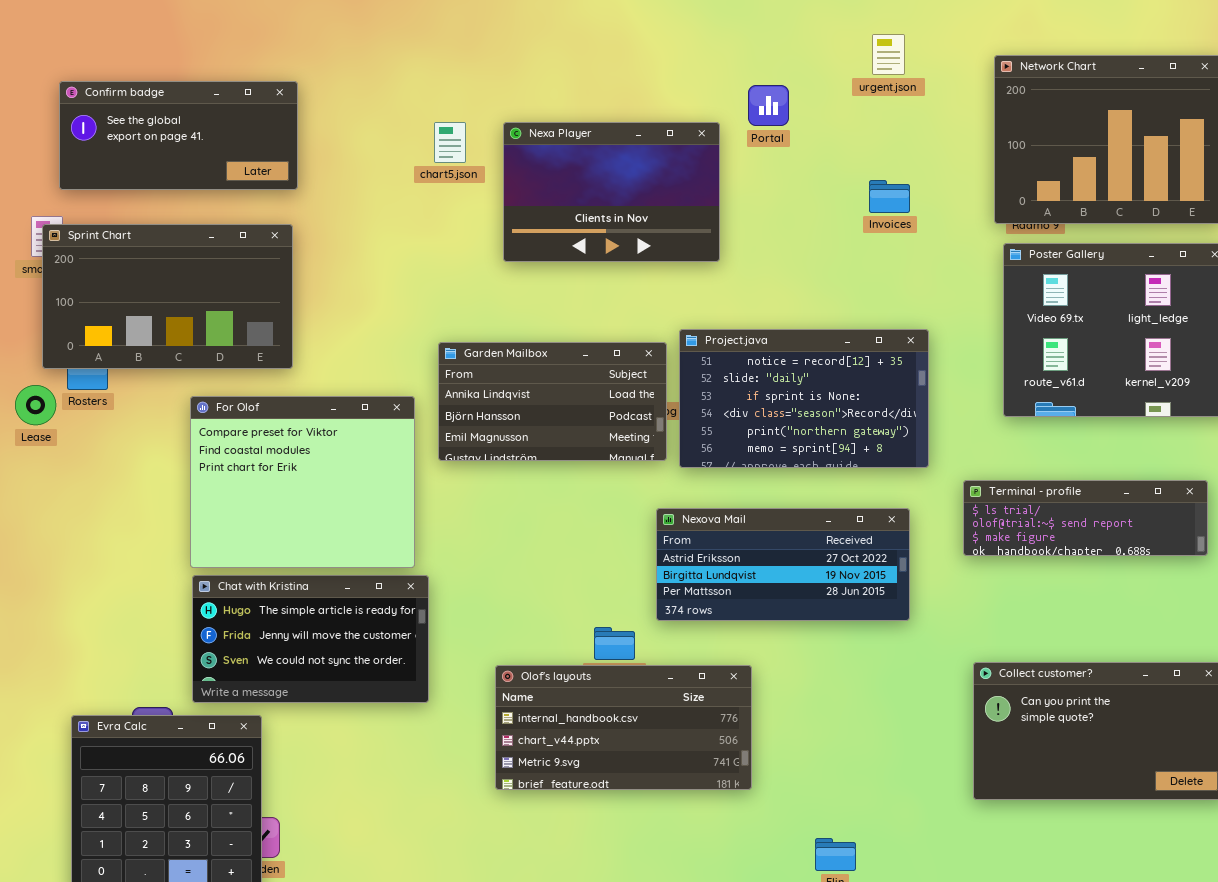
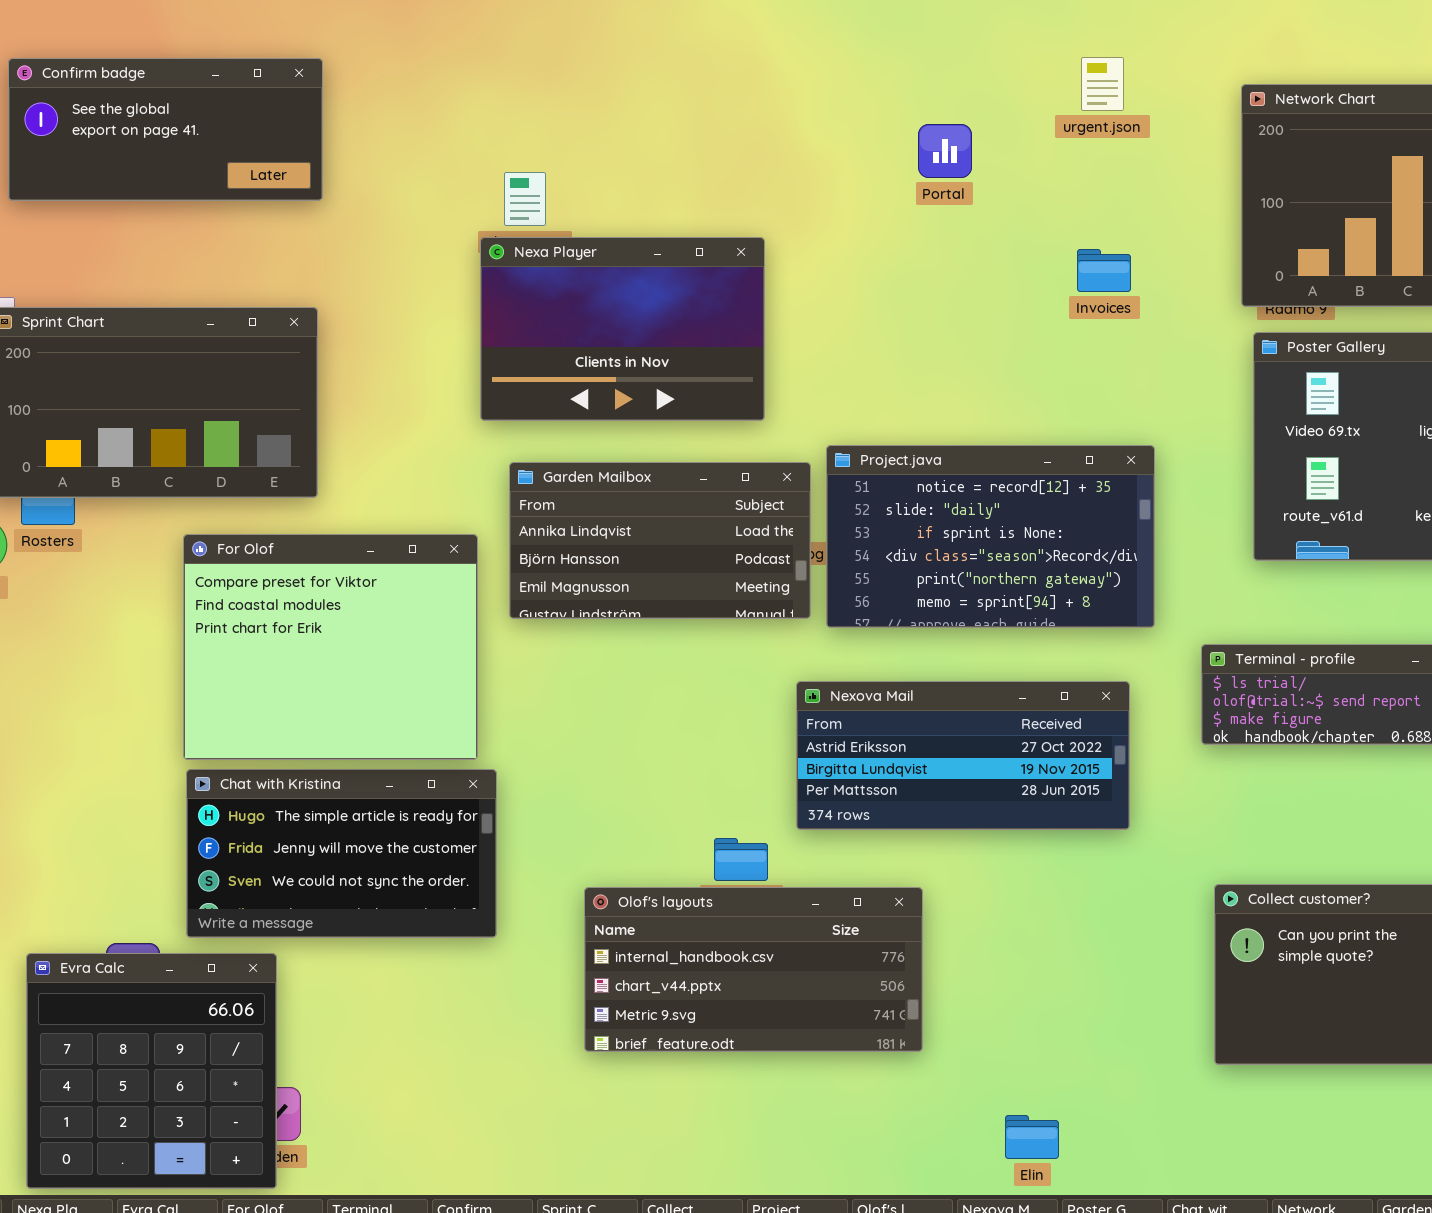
Confirm badge: [59,81,298,190] -> [8,58,323,201], moved
Nexa Player: [503,122,720,262] -> [480,237,765,421], moved

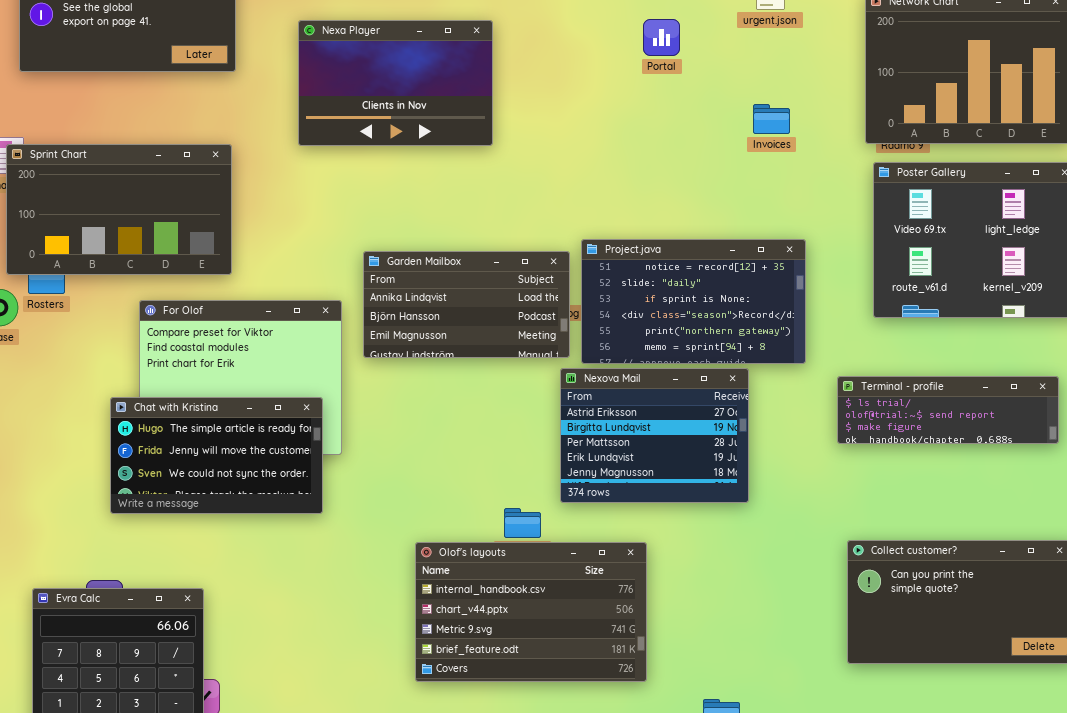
Nexa Player: [480,237,765,421] -> [298,20,493,146], moved
Nexova Mail: [796,681,1130,830] -> [560,368,749,503], resized
Chat with Kristina: [186,769,497,938] -> [110,397,323,514], moved
Olof's layouts: [584,887,923,1052] -> [415,542,647,682], resized

